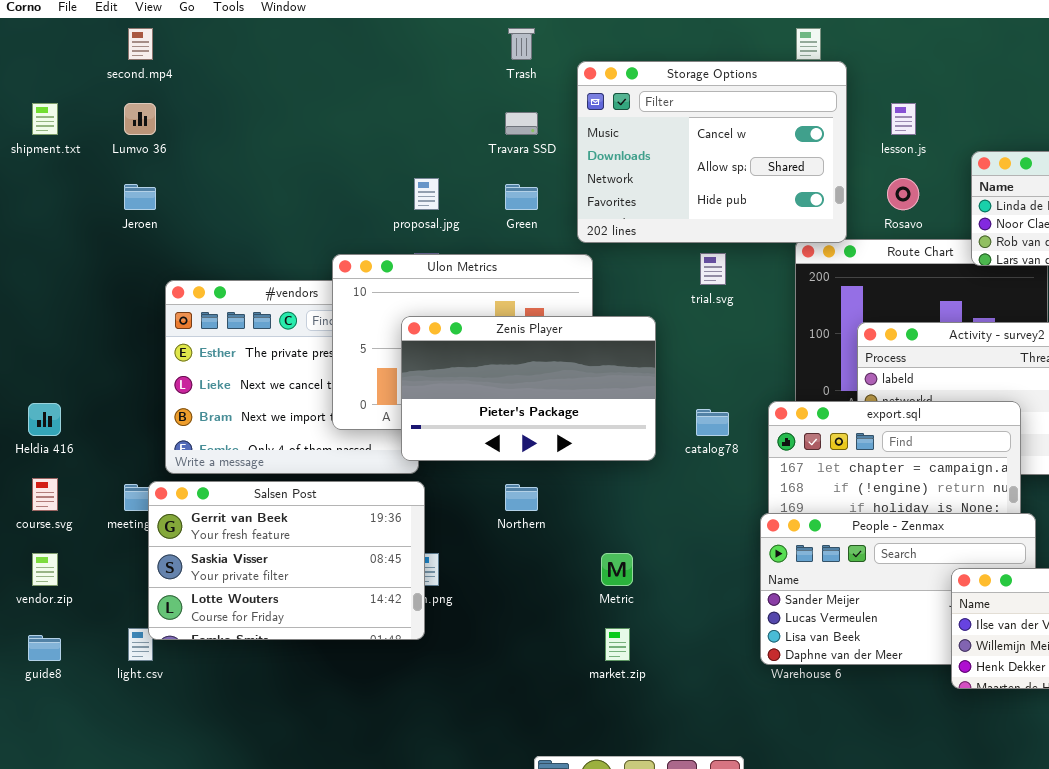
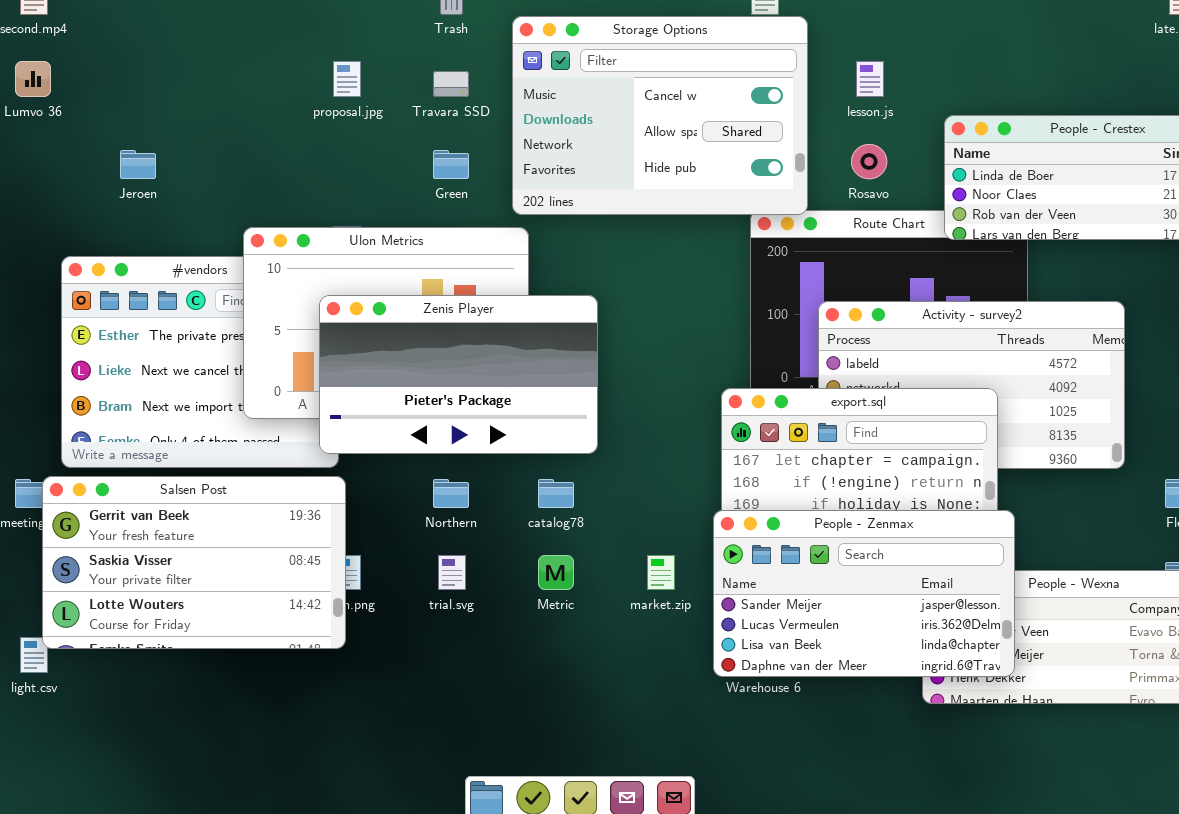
proposal.jpg: [414,178,439,210] -> [333,61,361,97], moved
Jeroen: [124,184,156,210] -> [120,150,156,179], moved
trial.svg: [700,253,726,285] -> [438,555,466,590], moved
catalog78: [696,409,729,436] -> [538,479,574,508], moved
People - Zenmax: [760,513,1036,665] -> [713,510,1015,677], raised
market.zip: [605,628,630,661] -> [647,555,675,590], moved

